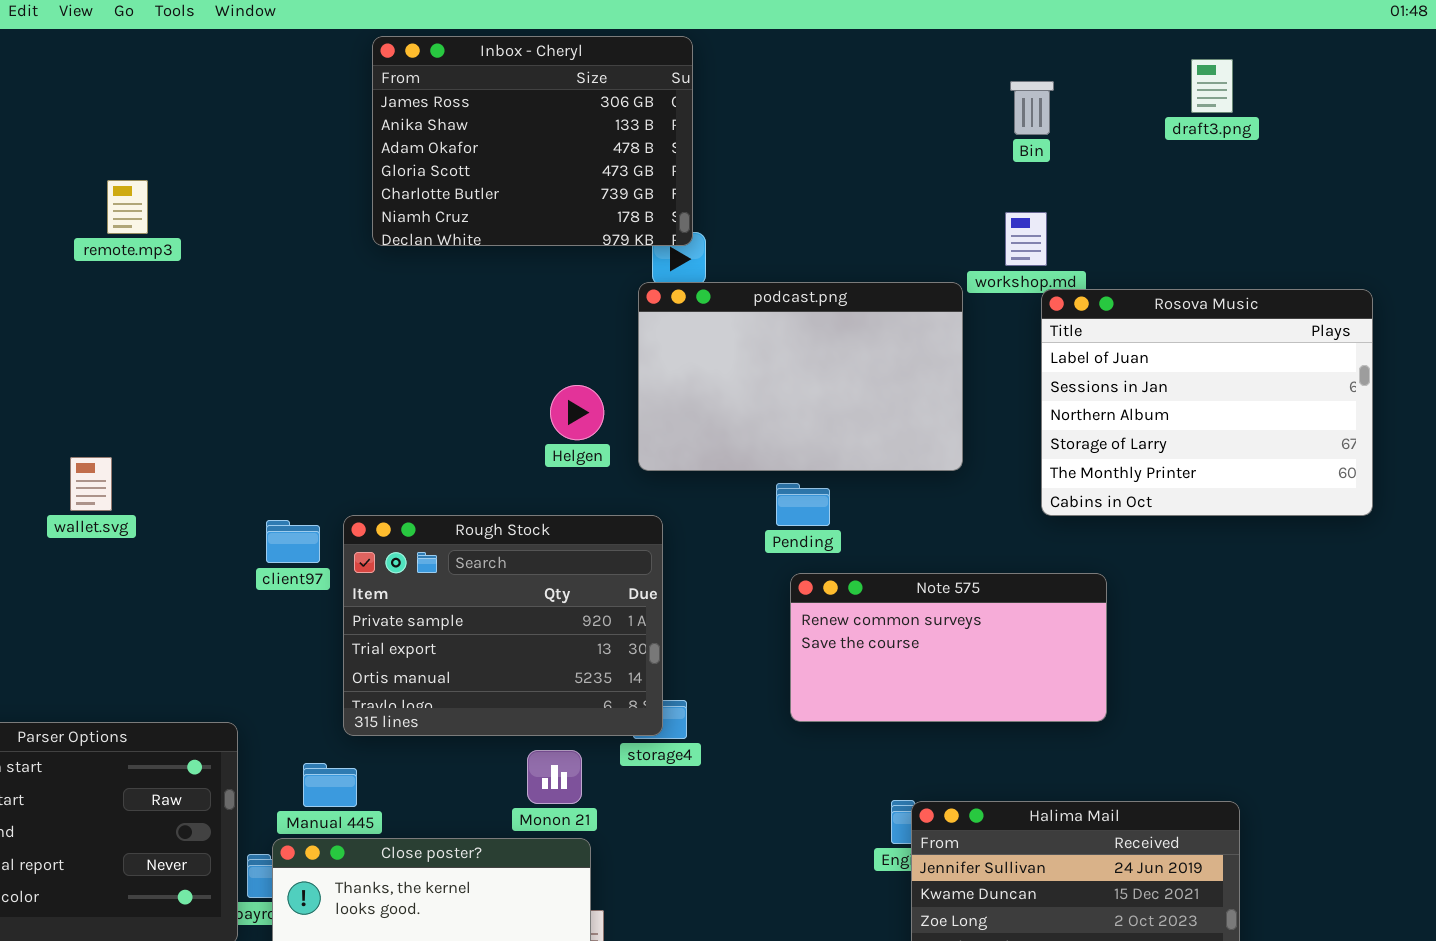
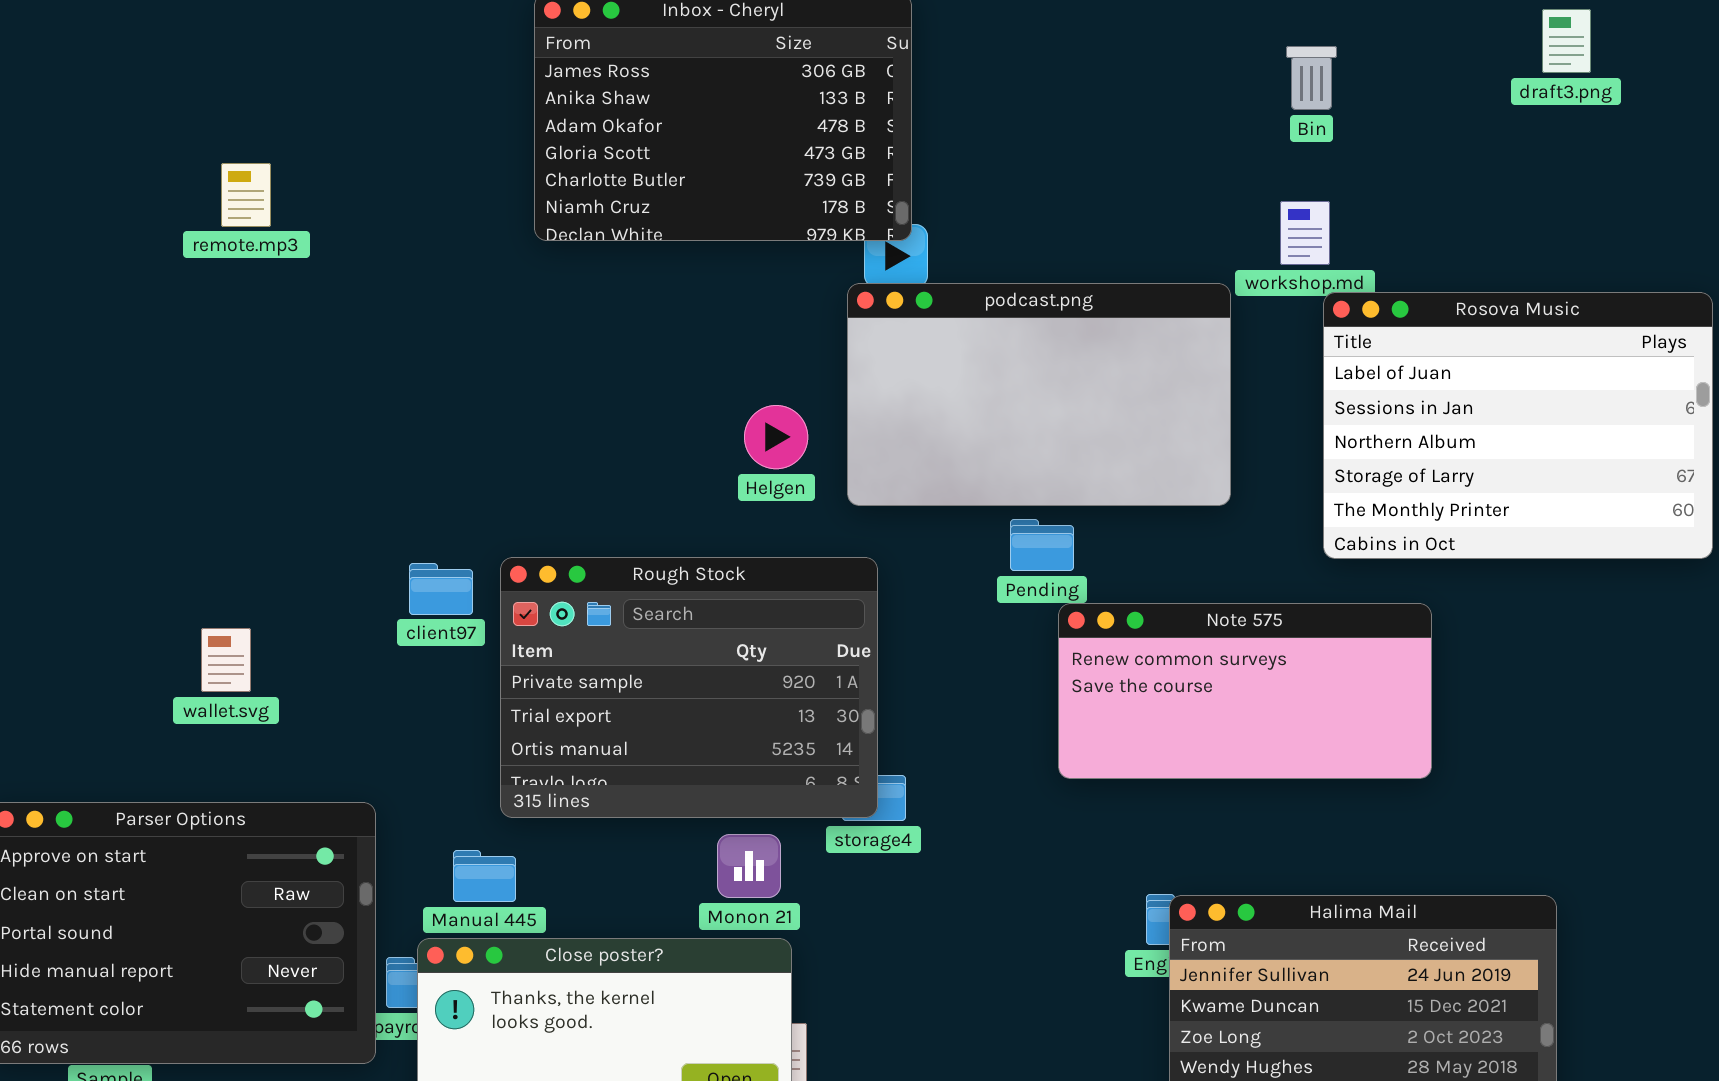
draft3.png: [1191,59,1233,113] -> [1542,9,1591,73], moved
wallet.svg: [70,457,112,511] -> [201,628,251,692], moved
Note 575: [790,573,1107,722] -> [1058,603,1432,779], moved

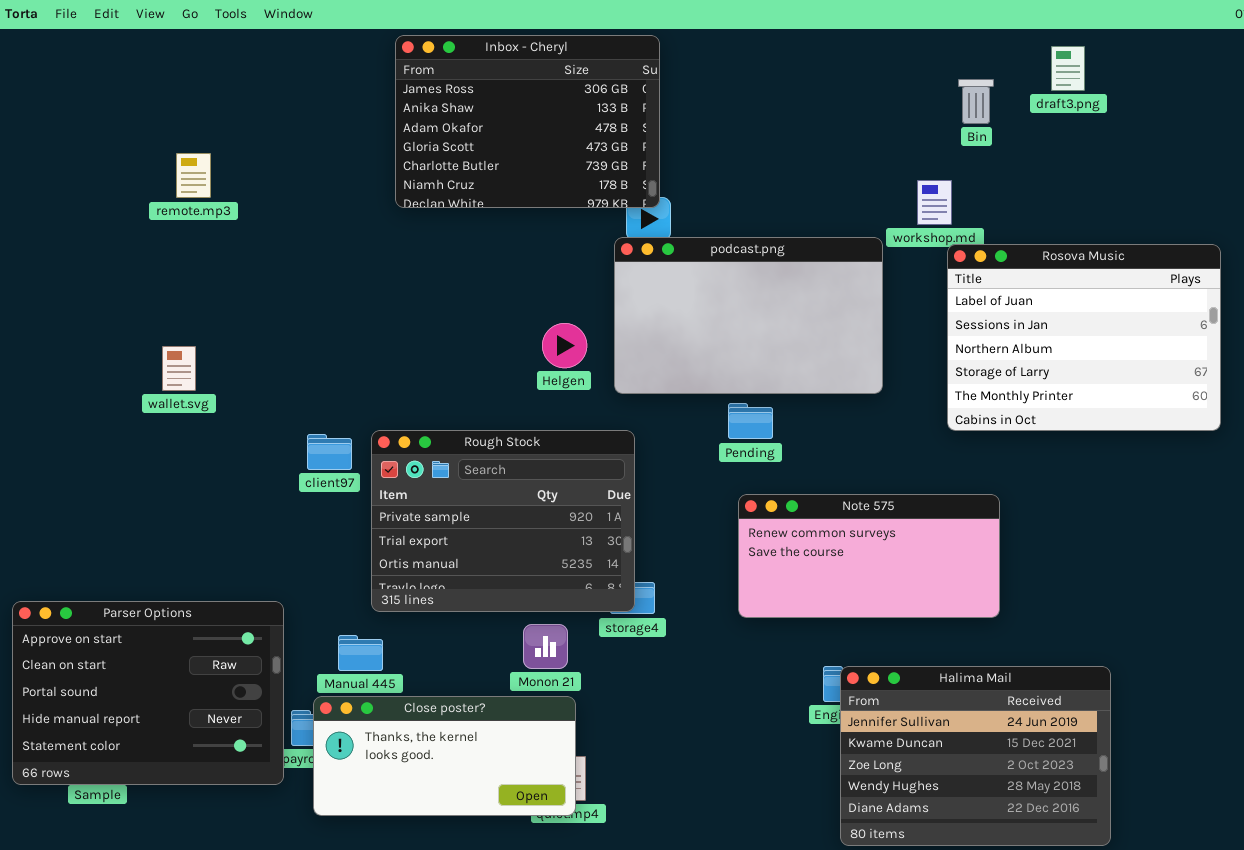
draft3.png: [1542,9,1591,73] -> [1051,46,1085,91], moved
Bin: [1286,46,1337,110] -> [958,79,994,124], moved
Note 575: [1058,603,1432,779] -> [738,494,1000,618], moved
wallet.svg: [201,628,251,692] -> [162,346,196,391], moved

